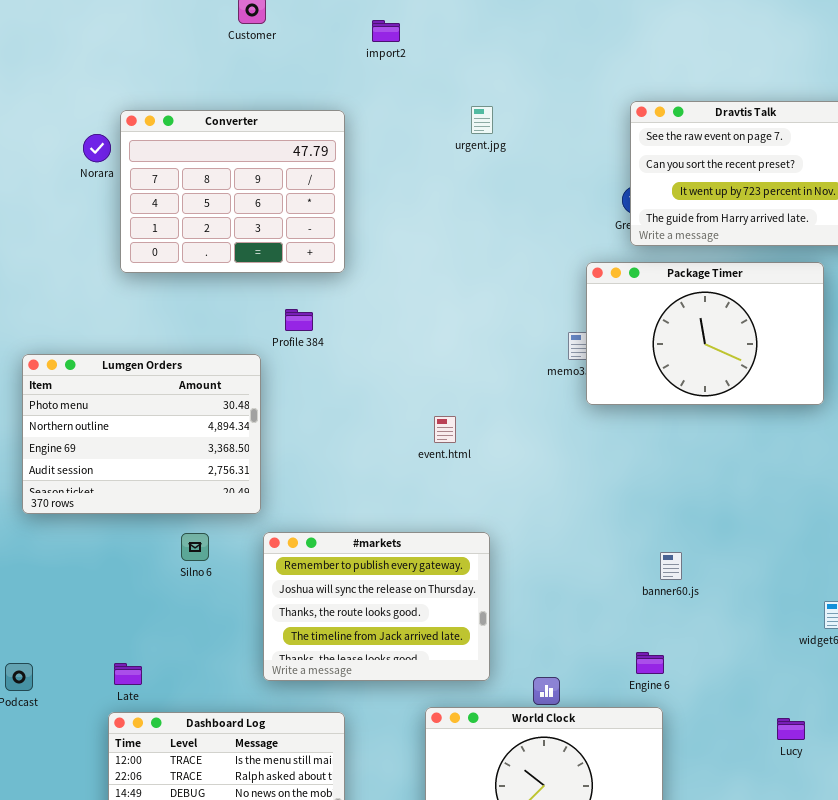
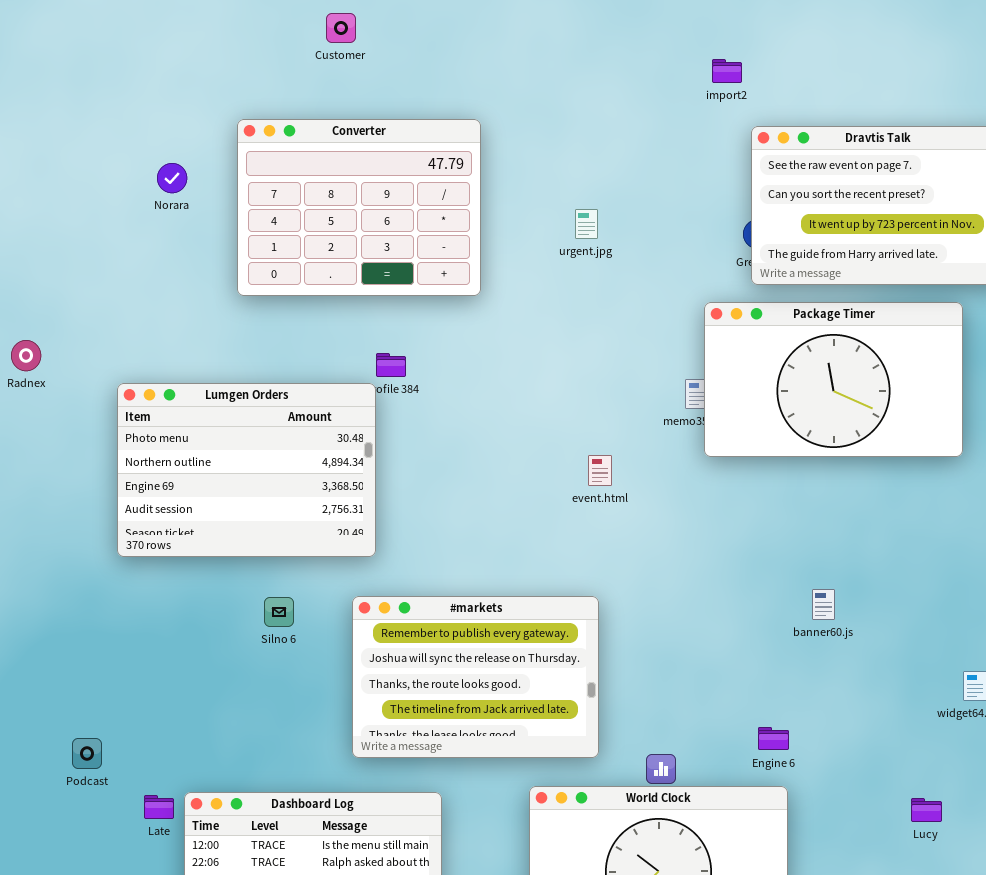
import2: [372,20,400,42] -> [712,59,742,83], moved
urgent.jpg: [471,106,493,134] -> [575,209,598,239], moved
Converter: [120,110,345,273] -> [237,119,481,296], moved
Lumgen Orders: [22,354,261,514] -> [117,383,376,557], moved
event.html: [434,416,456,443] -> [588,455,612,486], moved
banner60.js: [660,552,682,580] -> [812,589,835,620], moved
Late: [114,663,142,685] -> [144,795,174,819], moved

